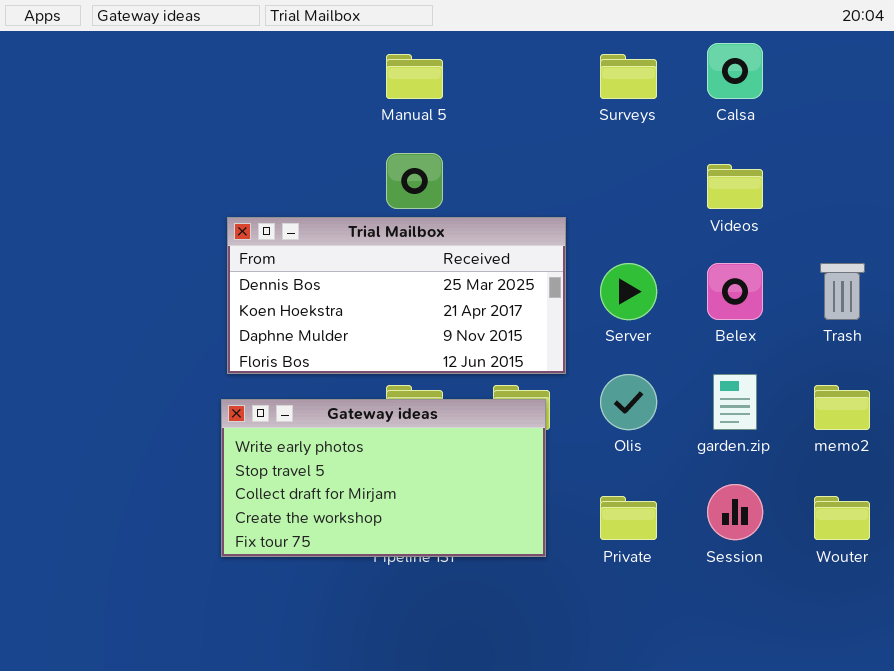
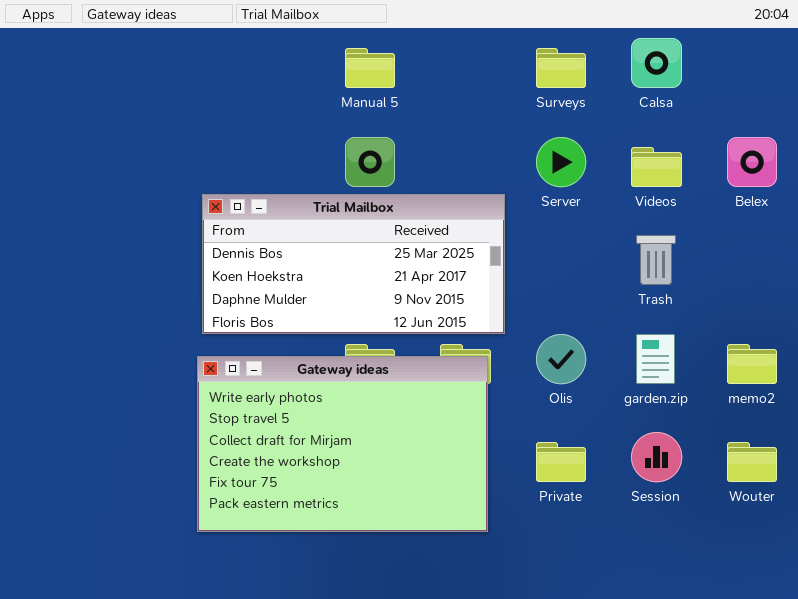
Server: [600,263,657,320] -> [536,137,586,187], moved
Belex: [707,263,763,320] -> [727,137,777,187], moved
Trash: [820,263,865,320] -> [636,235,676,285], moved
Gateway ideas: [221,399,546,557] -> [197,356,488,532], resized

